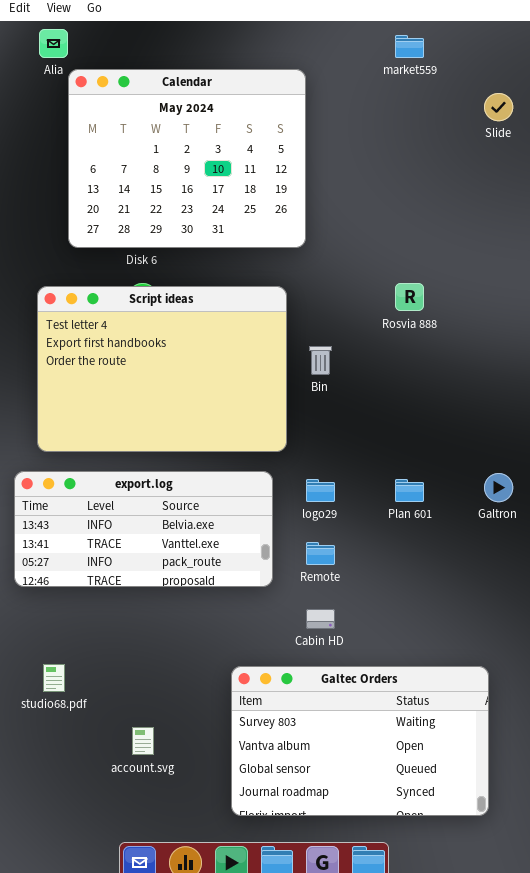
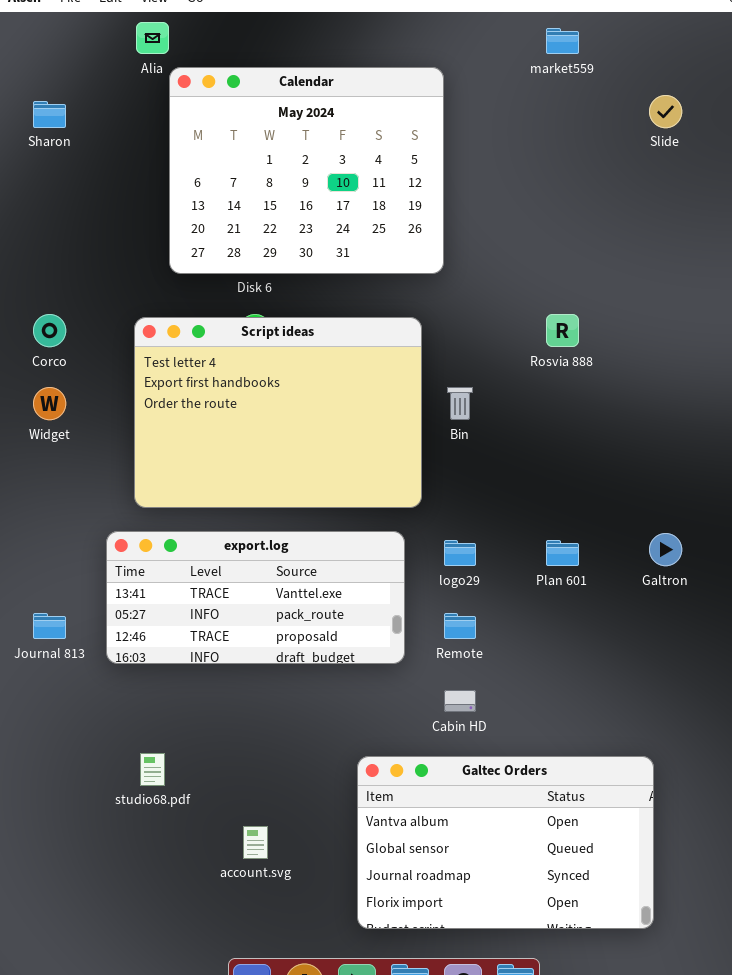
export.log: [14,471,273,587] -> [106,531,405,664], scrolled down 1 row
Galtec Orders: [231,666,489,816] -> [357,756,654,929], scrolled down 1 row

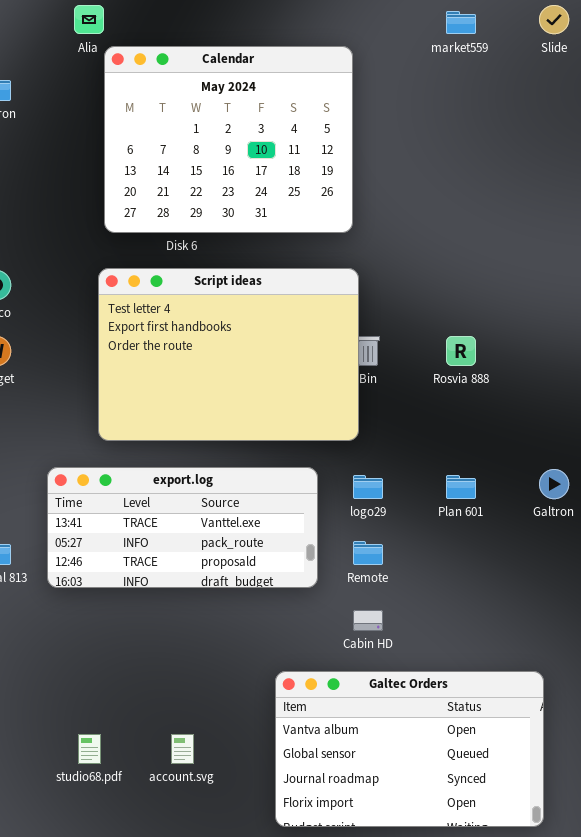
Slide: [649,95,682,128] -> [539,5,569,34], moved
Rosvia 888: [546,314,579,347] -> [446,336,476,366], moved
Script ideas: [134,317,422,508] -> [98,268,359,441], moved
studio68.pdf: [140,753,165,786] -> [78,734,101,764], moved

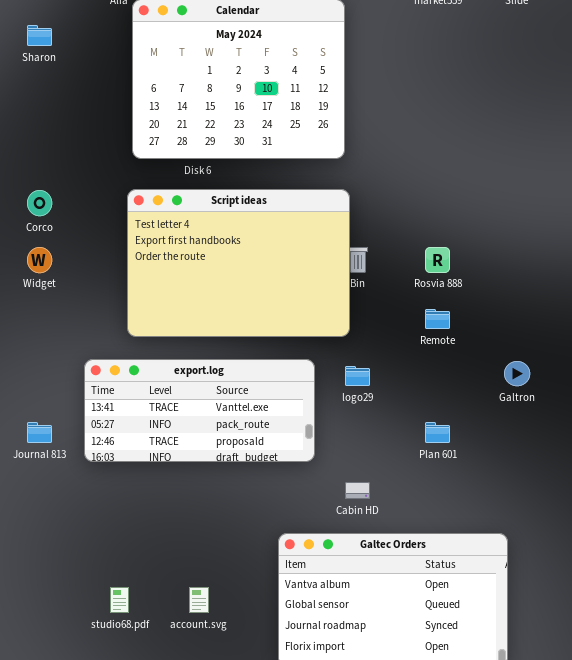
Plan 601: [446,475,476,499] -> [425,422,450,443], moved
Remote: [353,541,383,565] -> [425,309,450,329], moved

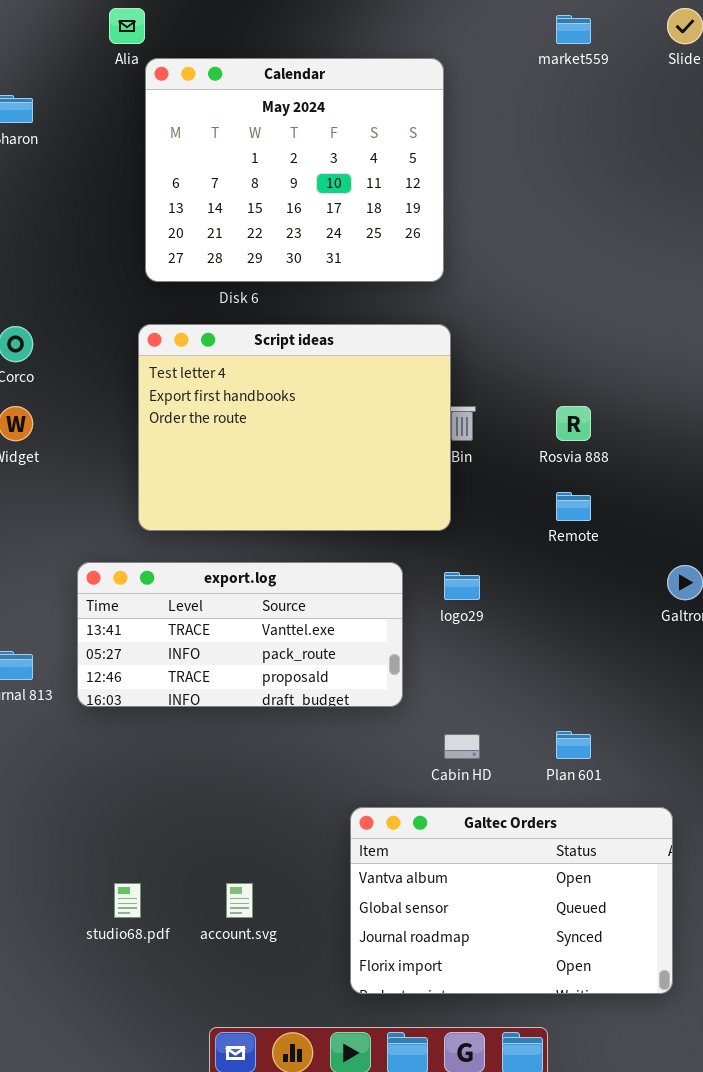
Plan 601: [425,422,450,443] -> [556,731,591,759], moved

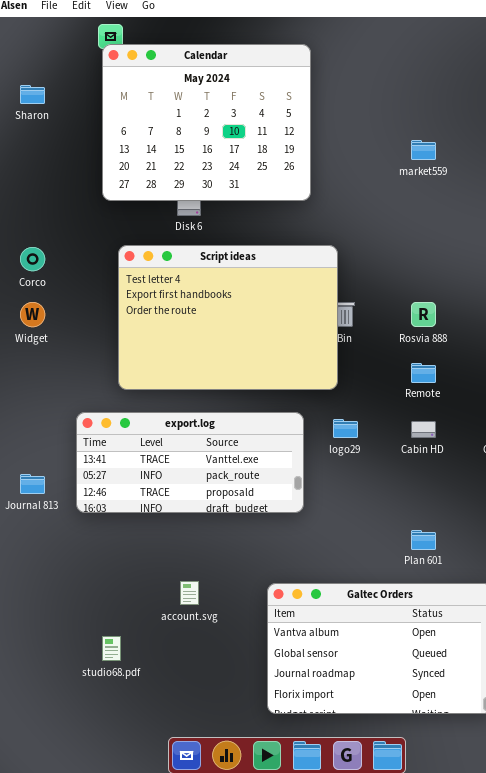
market559: [556,15,591,44] -> [411,140,436,160], moved
Calendar: [145,58,444,282] -> [102,44,311,201], moved
Cabin HD: [444,734,480,759] -> [411,421,436,438], moved
account.svg: [226,883,253,918] -> [180,581,199,605], moved

